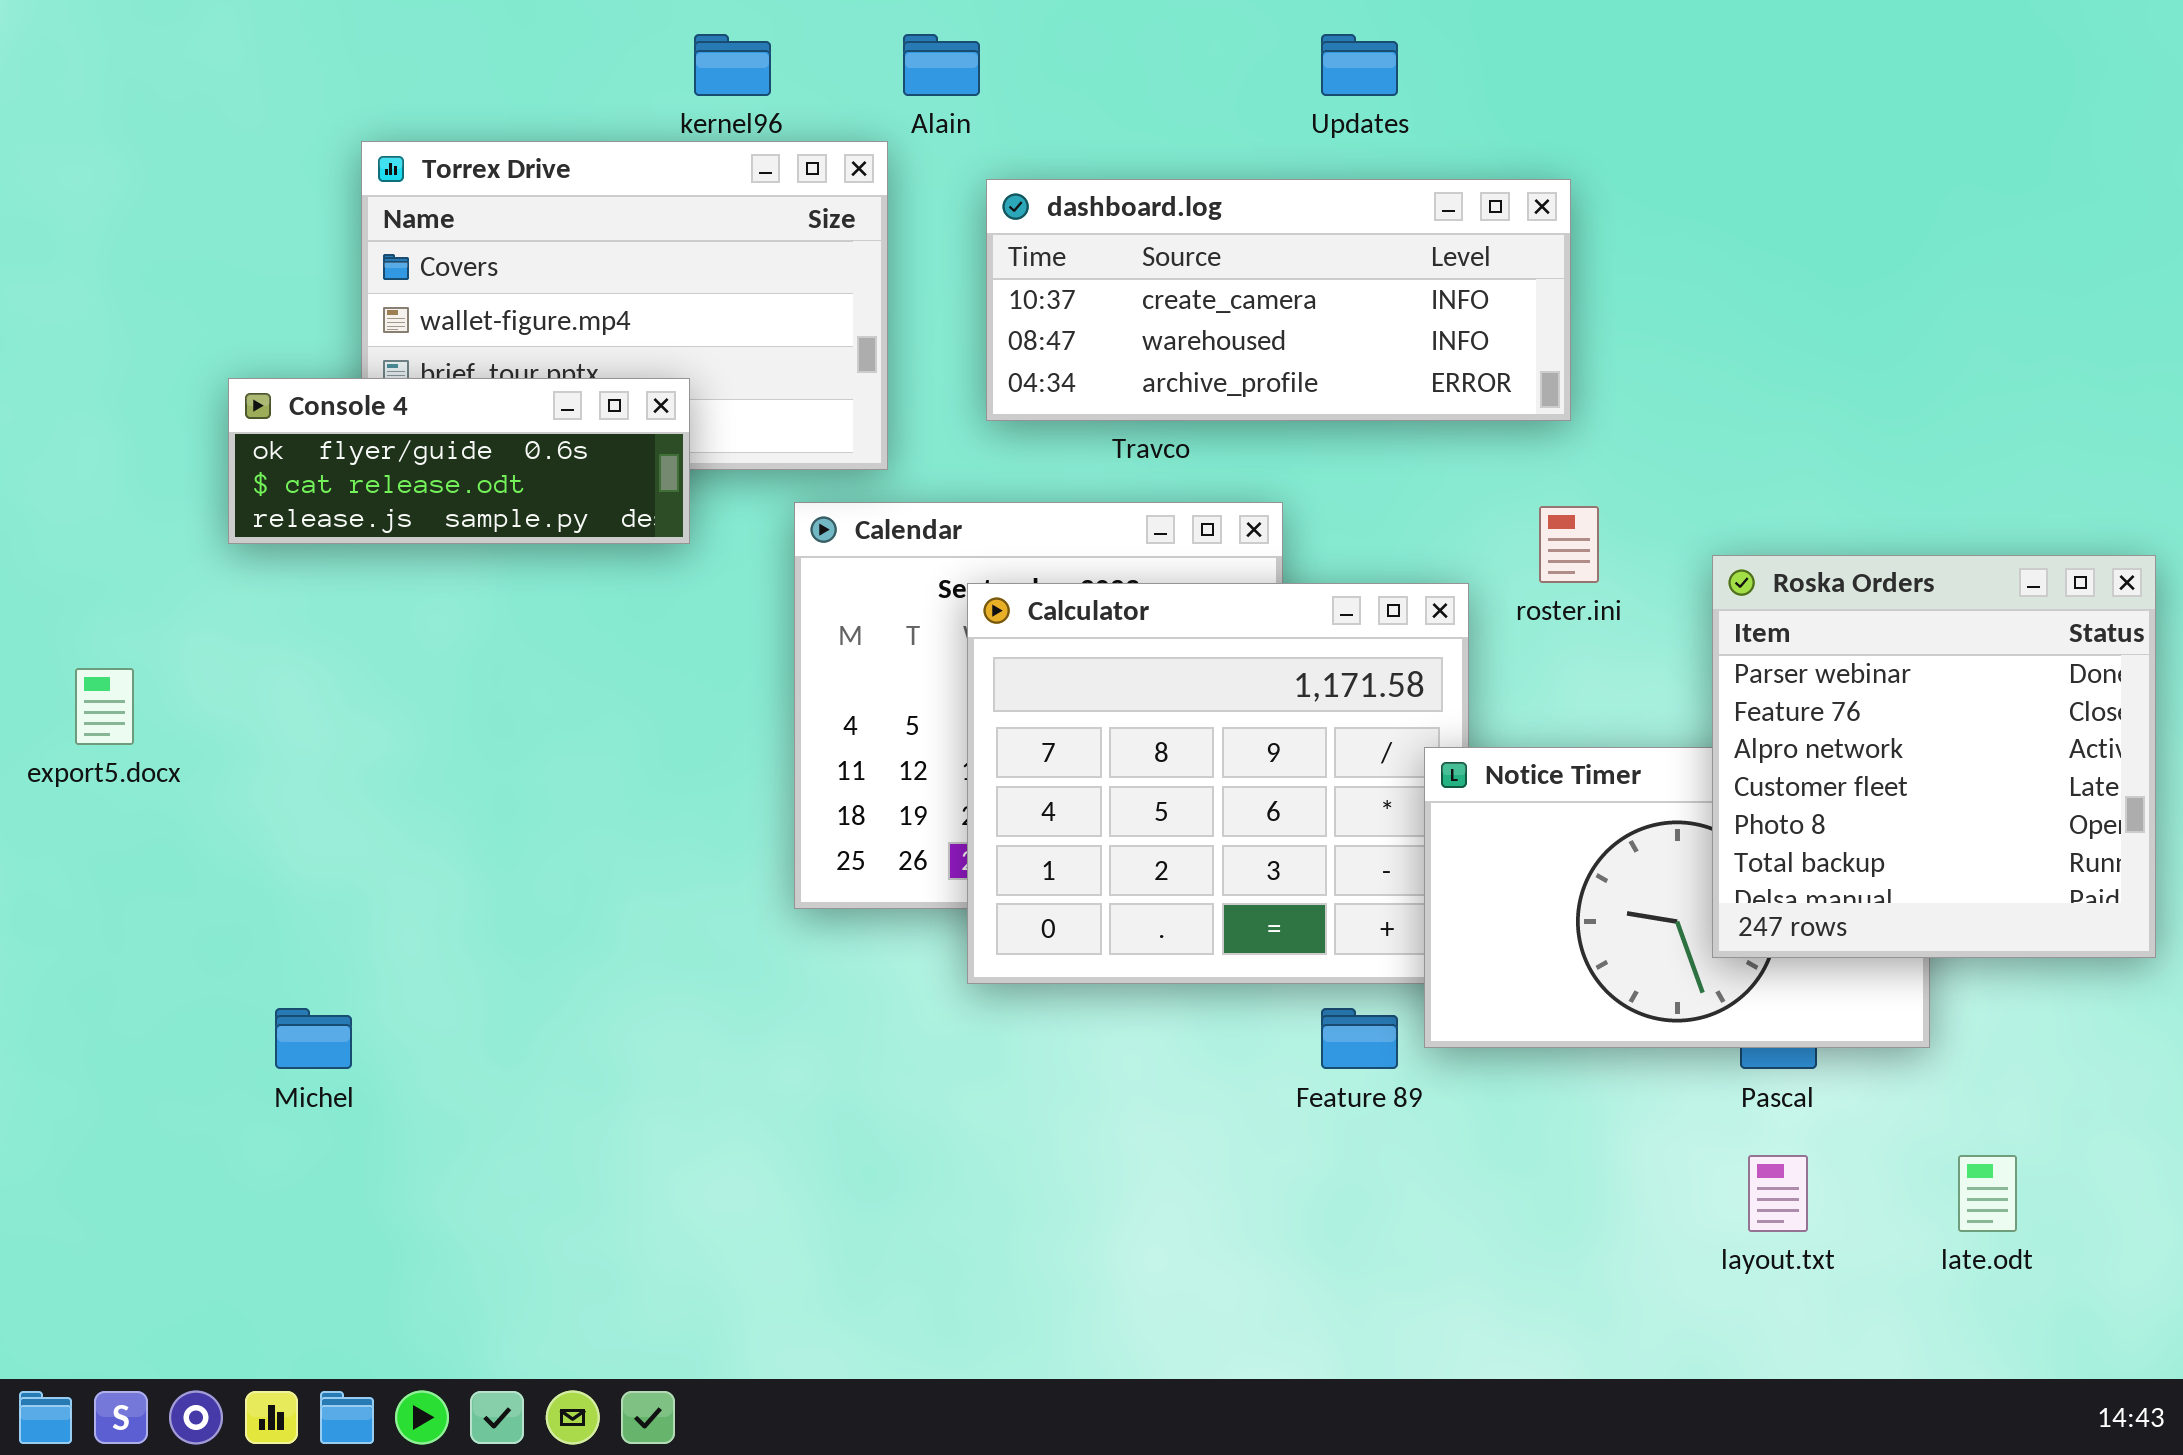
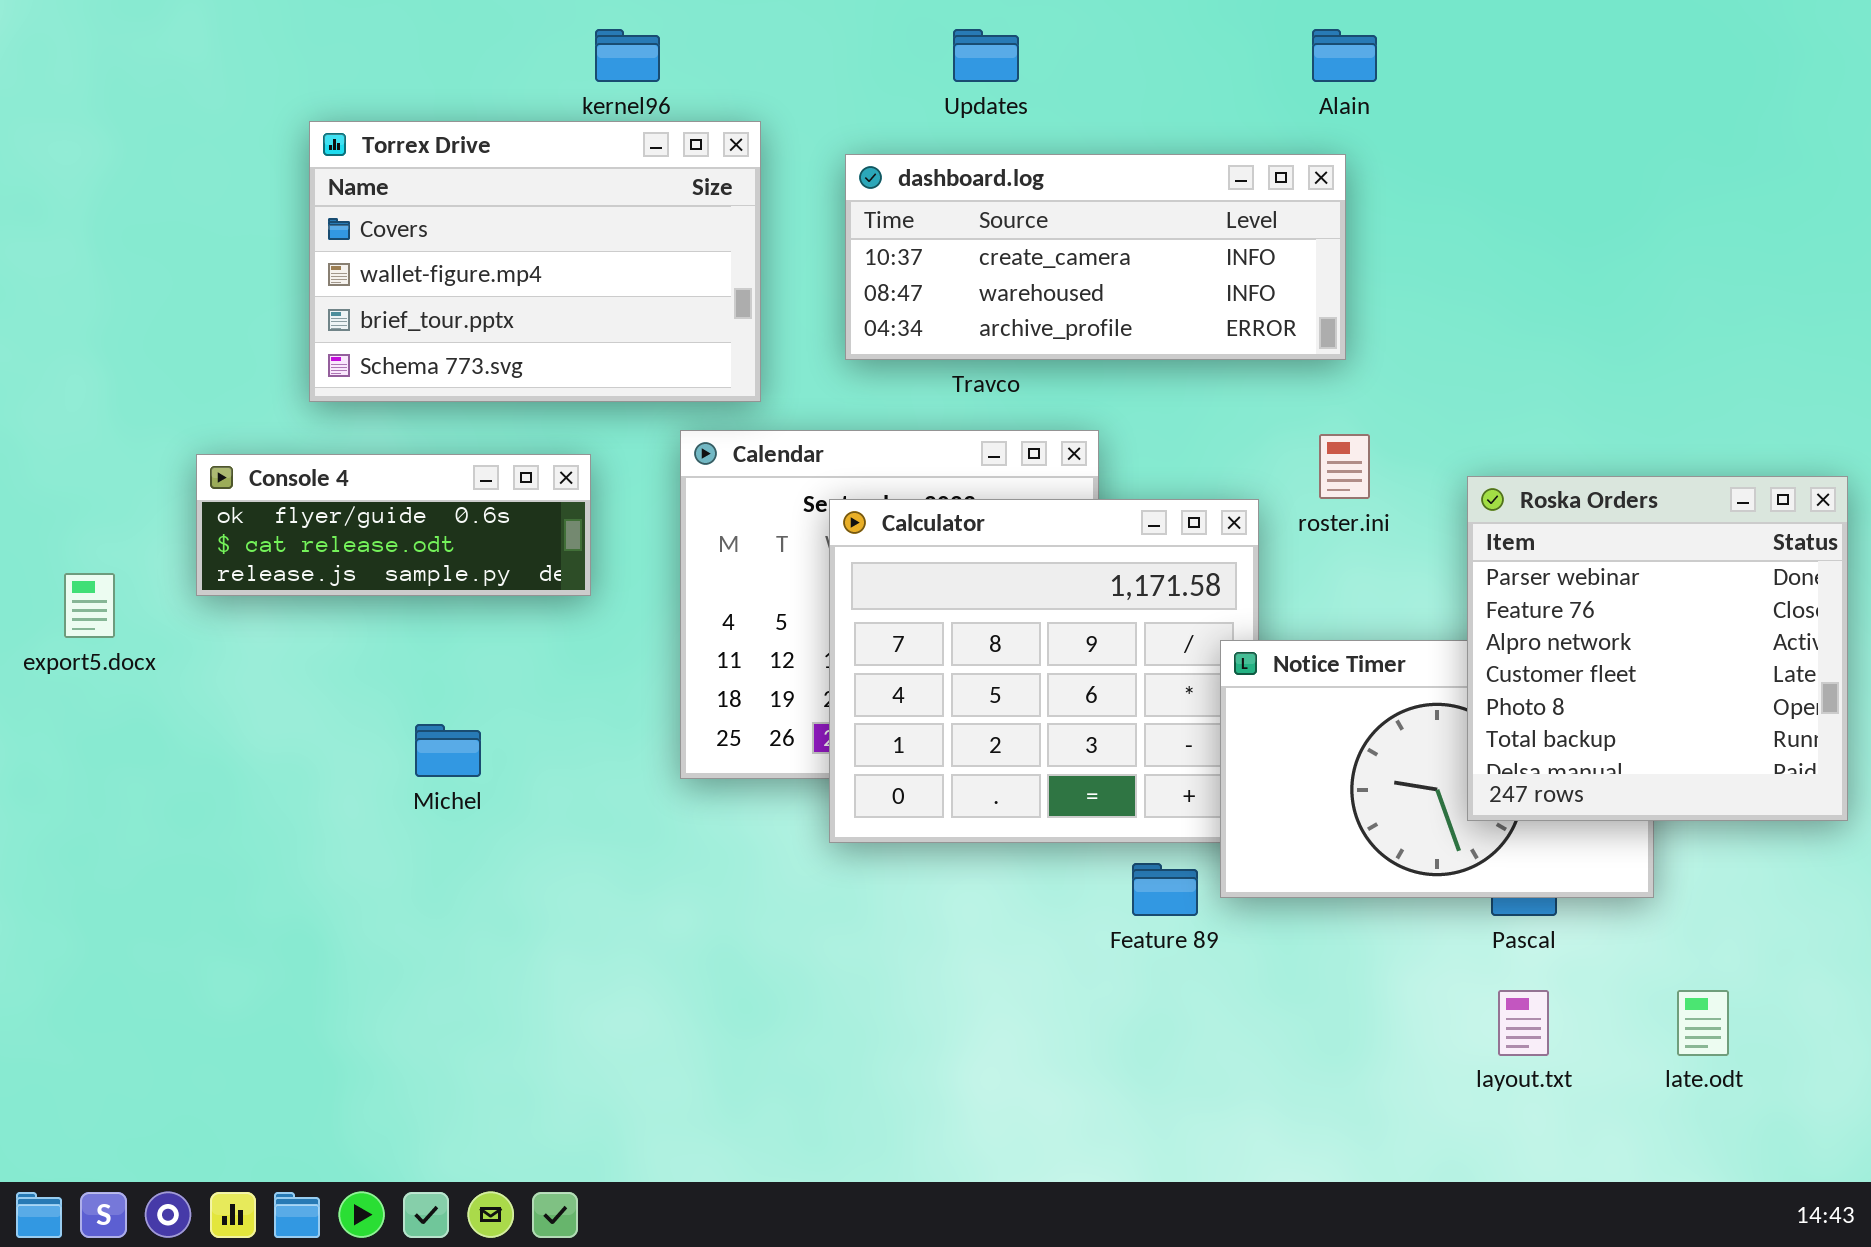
Alain: [903,34,980,96] -> [1312,29,1377,82], moved
Updates: [1321,34,1398,96] -> [953,29,1019,82], moved
Console 4: [228,378,690,544] -> [196,454,591,596], moved
Michel: [275,1008,352,1069] -> [415,724,481,777], moved

